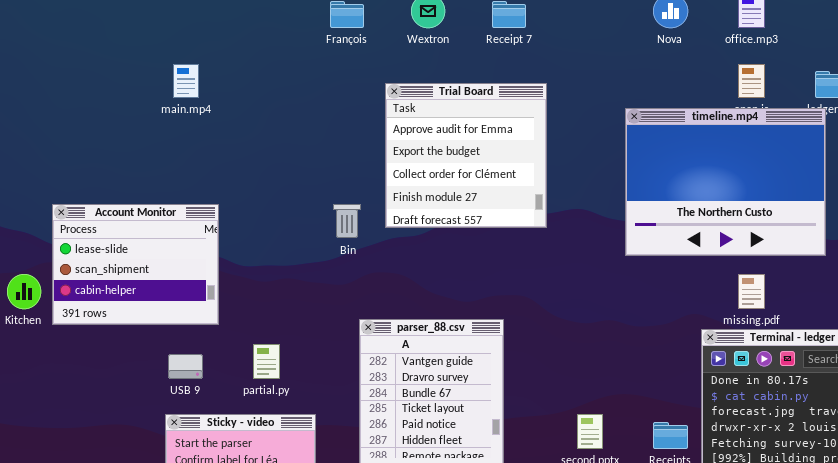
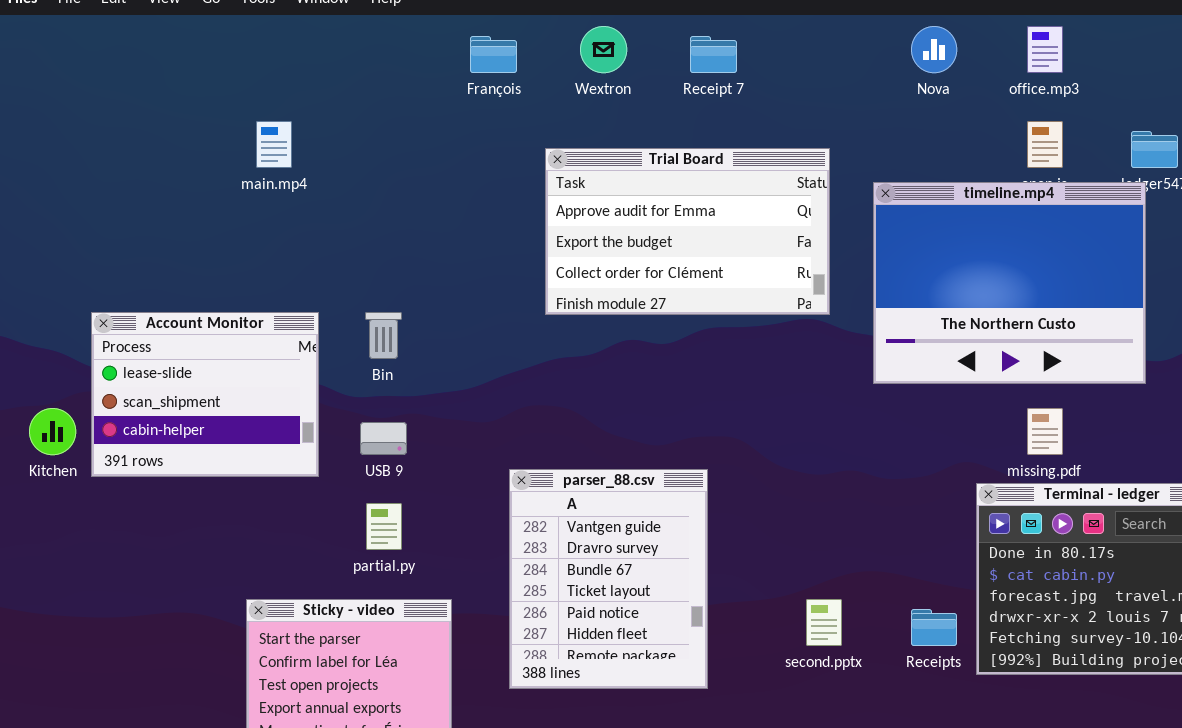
Trial Board: [385,83,547,228] -> [545,148,830,315], resized
Bin: [333,204,361,238] -> [365,312,402,359], moved
USB 9: [168,354,203,379] -> [360,422,407,455], moved

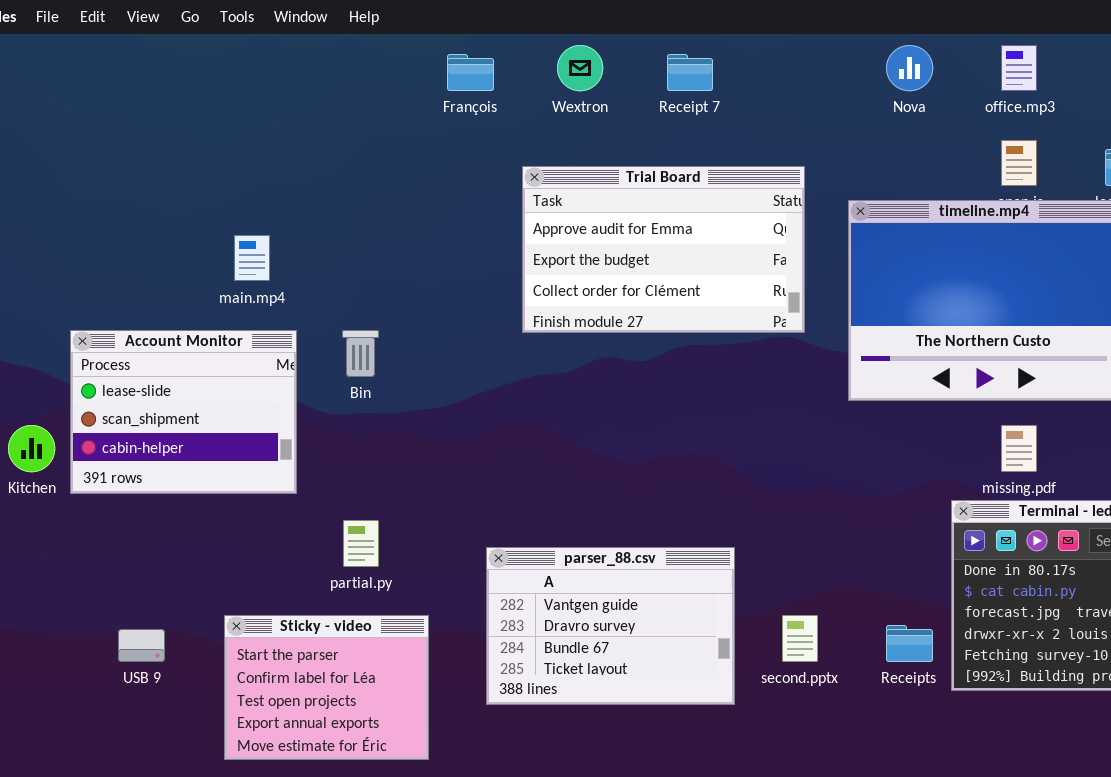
main.mp4: [256,121,292,168] -> [234,235,270,281], moved
USB 9: [360,422,407,455] -> [118,629,165,662], moved
parser_88.csv: [509,469,708,689] -> [486,547,735,705], resized

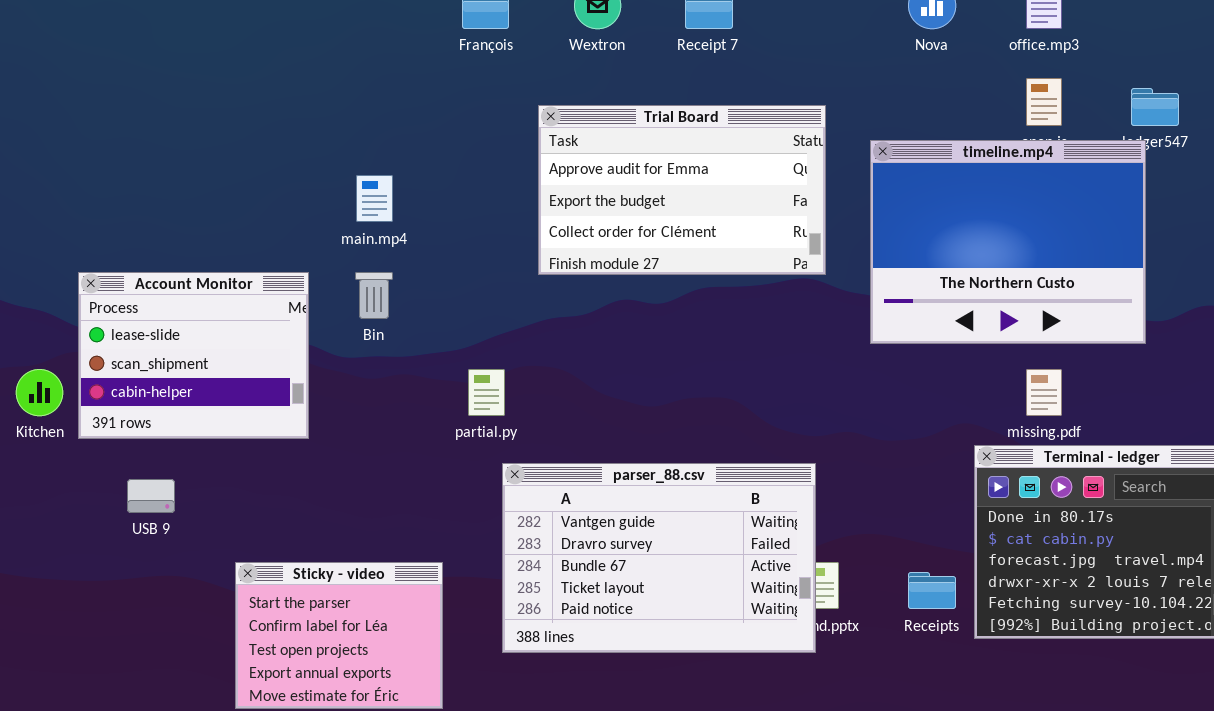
main.mp4: [234,235,270,281] -> [356,175,393,222], moved
partial.py: [343,520,379,567] -> [468,369,505,416], moved
parser_88.csv: [486,547,735,705] -> [502,463,816,653], resized
USB 9: [118,629,165,662] -> [127,479,175,513], moved

